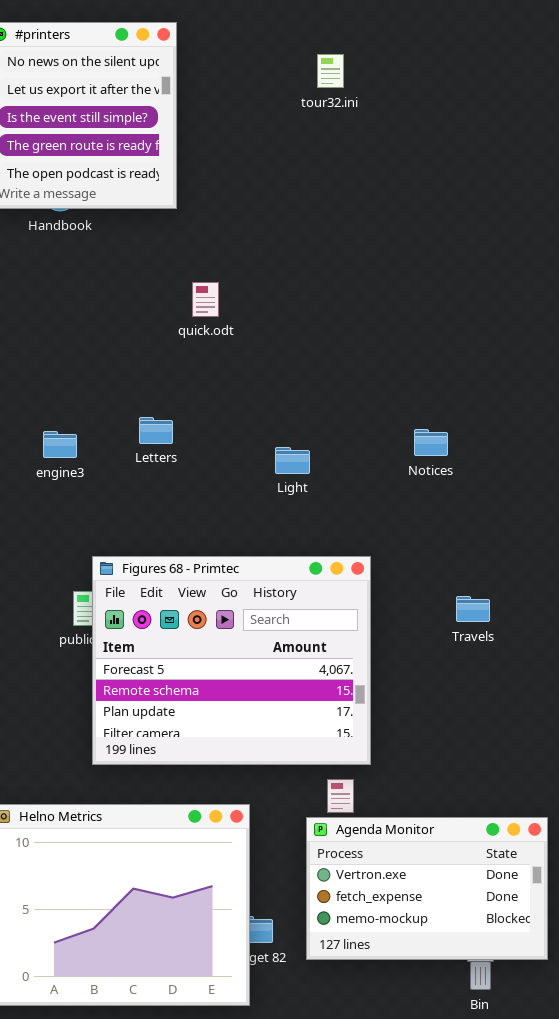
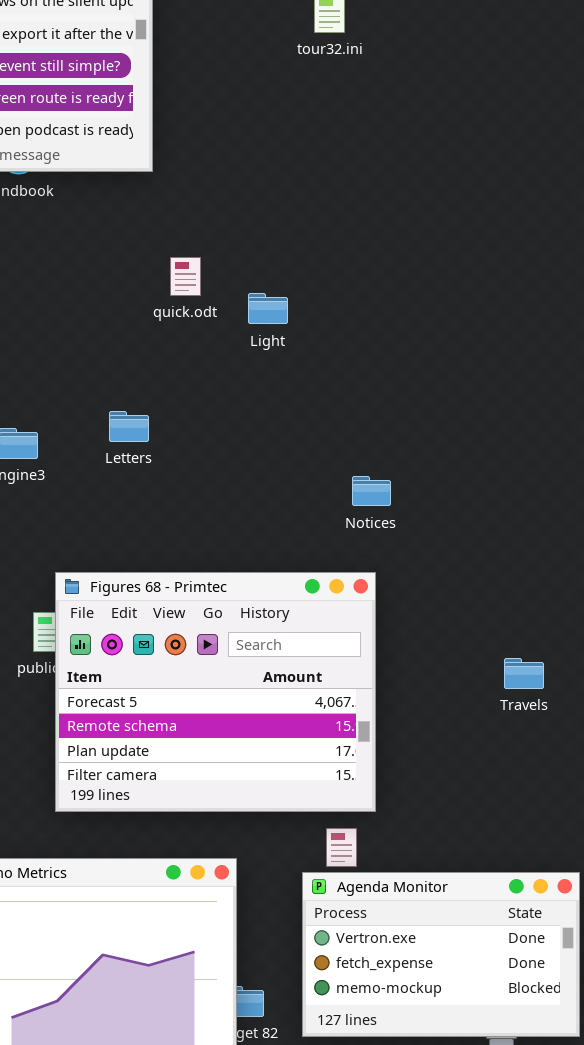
Notices: [414,429,448,456] -> [352,476,391,506], moved
Light: [275,447,310,474] -> [248,293,288,324], moved
Travels: [456,596,490,622] -> [504,658,544,689], moved

